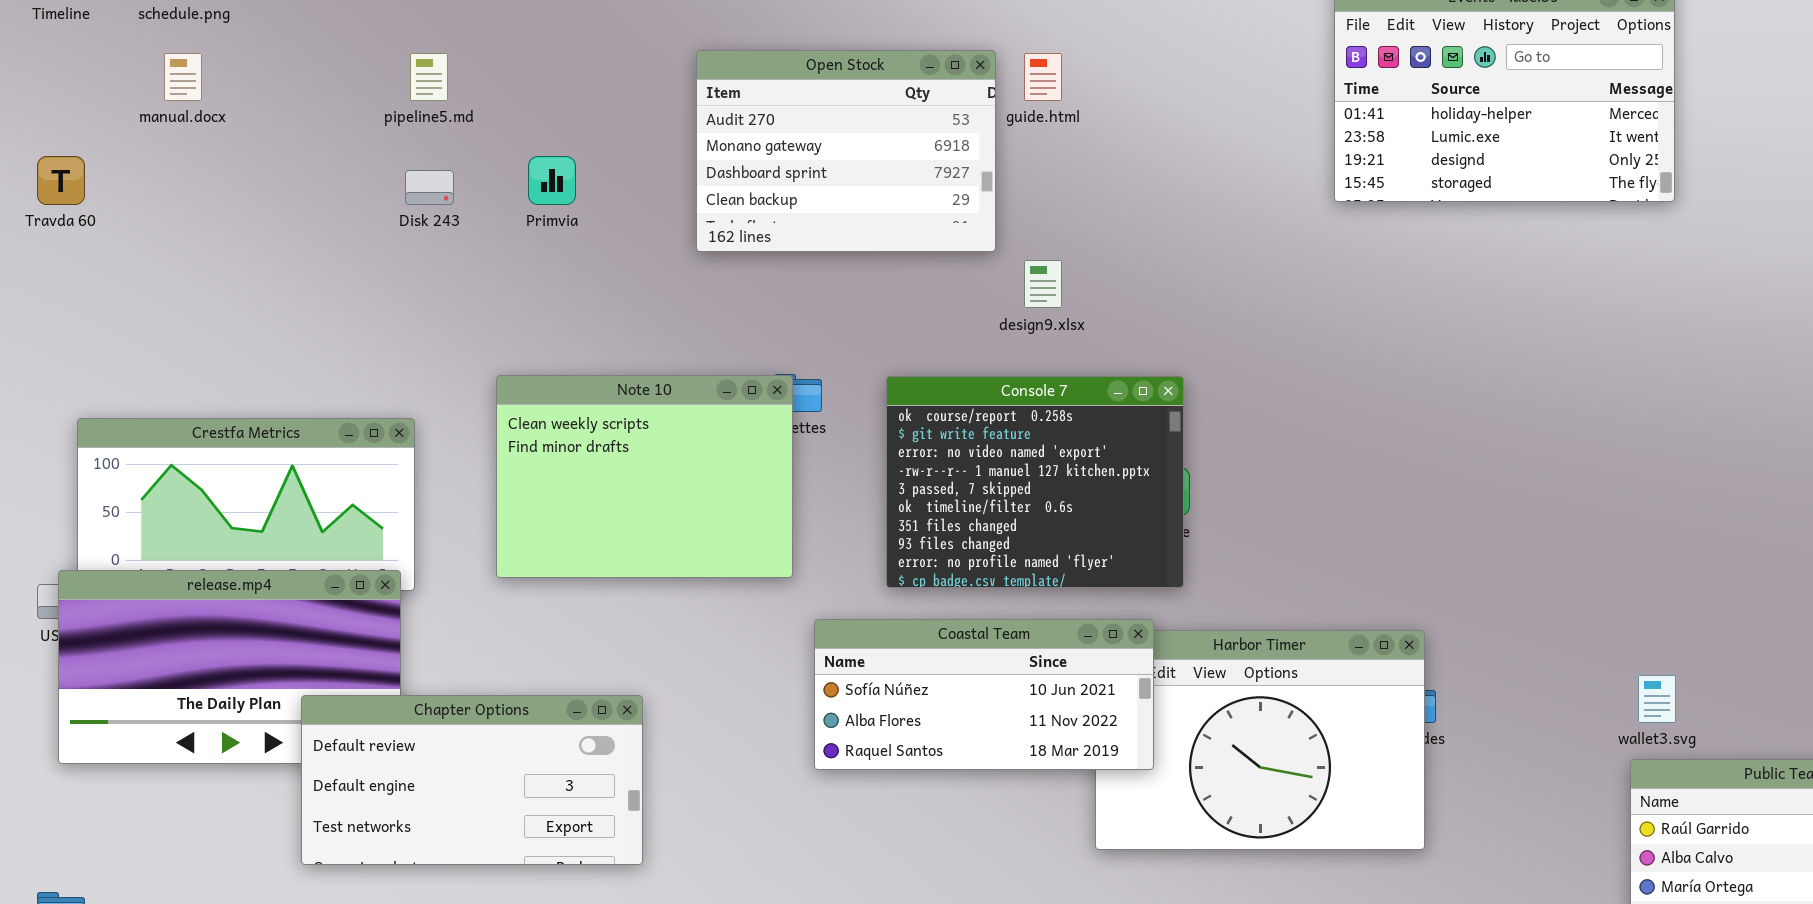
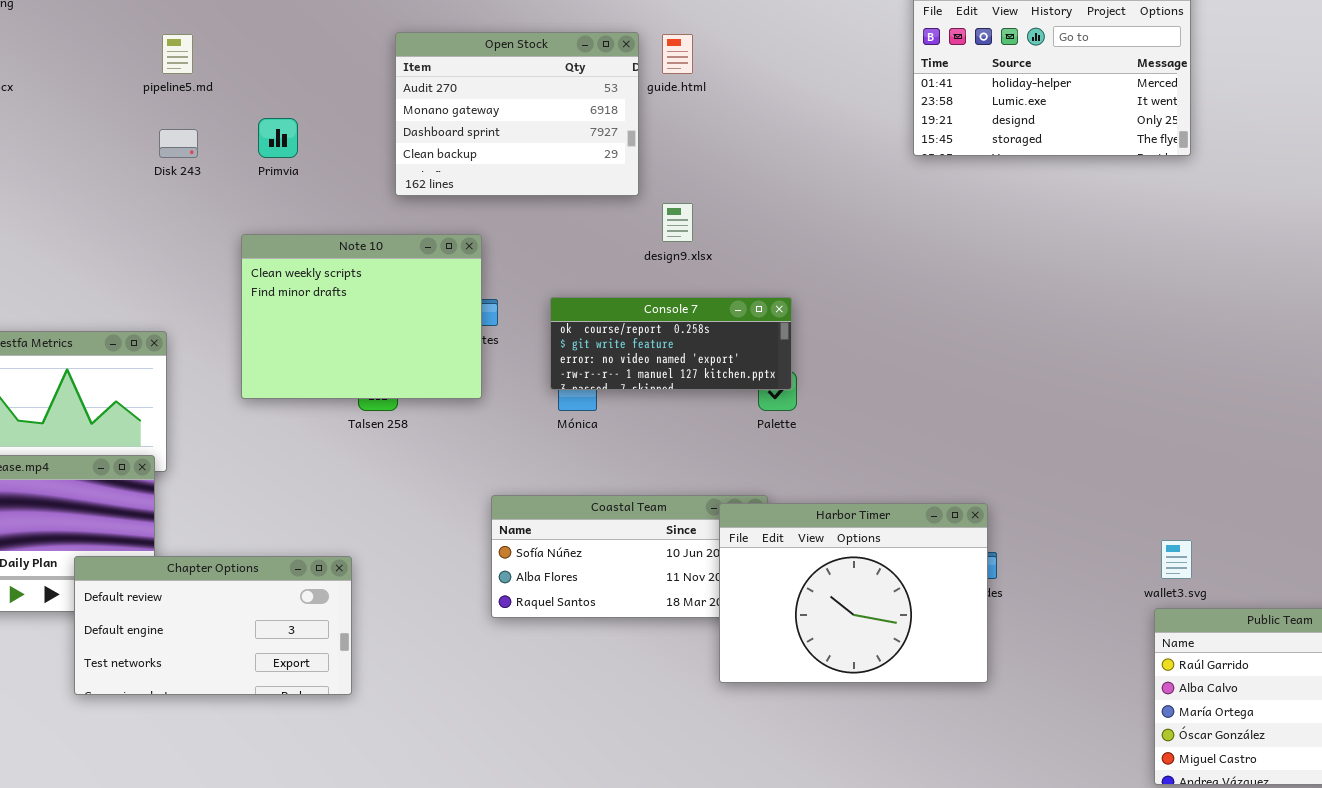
Note 10: [496,375,793,578] -> [241,234,482,399], moved
Console 7: [886,376,1184,588] -> [550,297,792,390], resized
Harbor Timer: [1095,630,1425,850] -> [719,503,988,683], raised

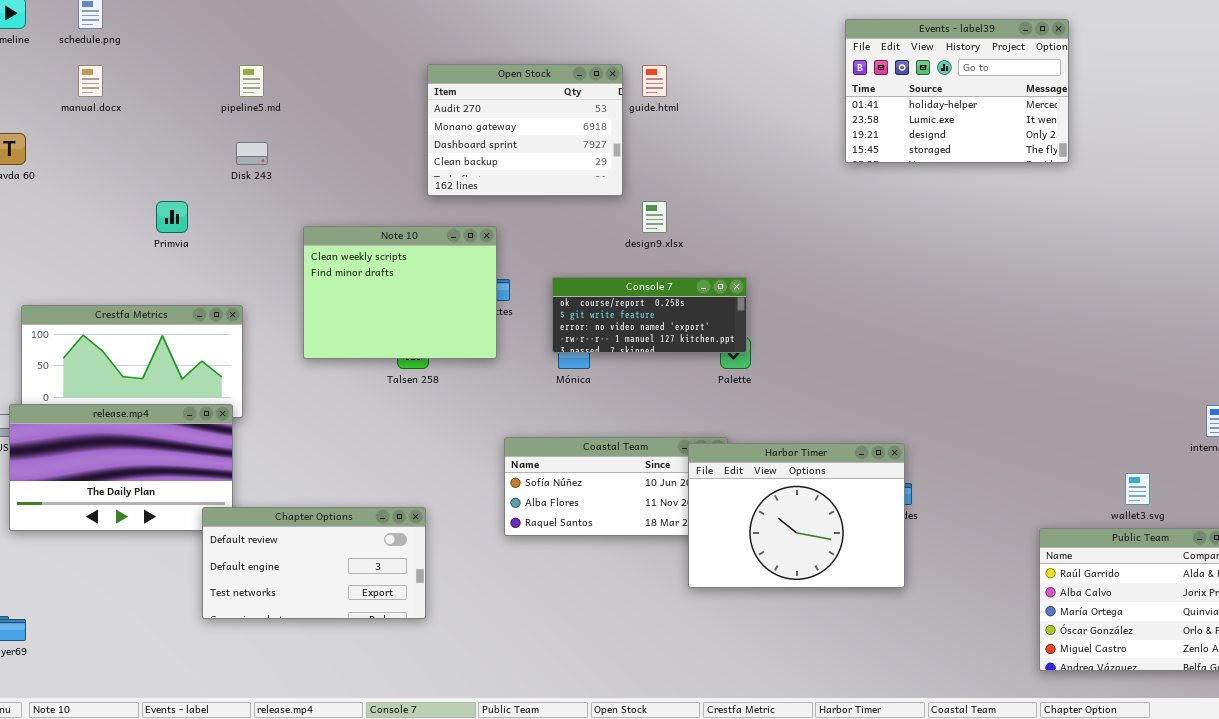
Primvia: [258,118,298,158] -> [156,201,188,233], moved
wallet3.svg: [1161,540,1192,579] -> [1125,473,1150,505], moved
Chapter Options: [74,556,352,695] -> [202,507,426,619], moved

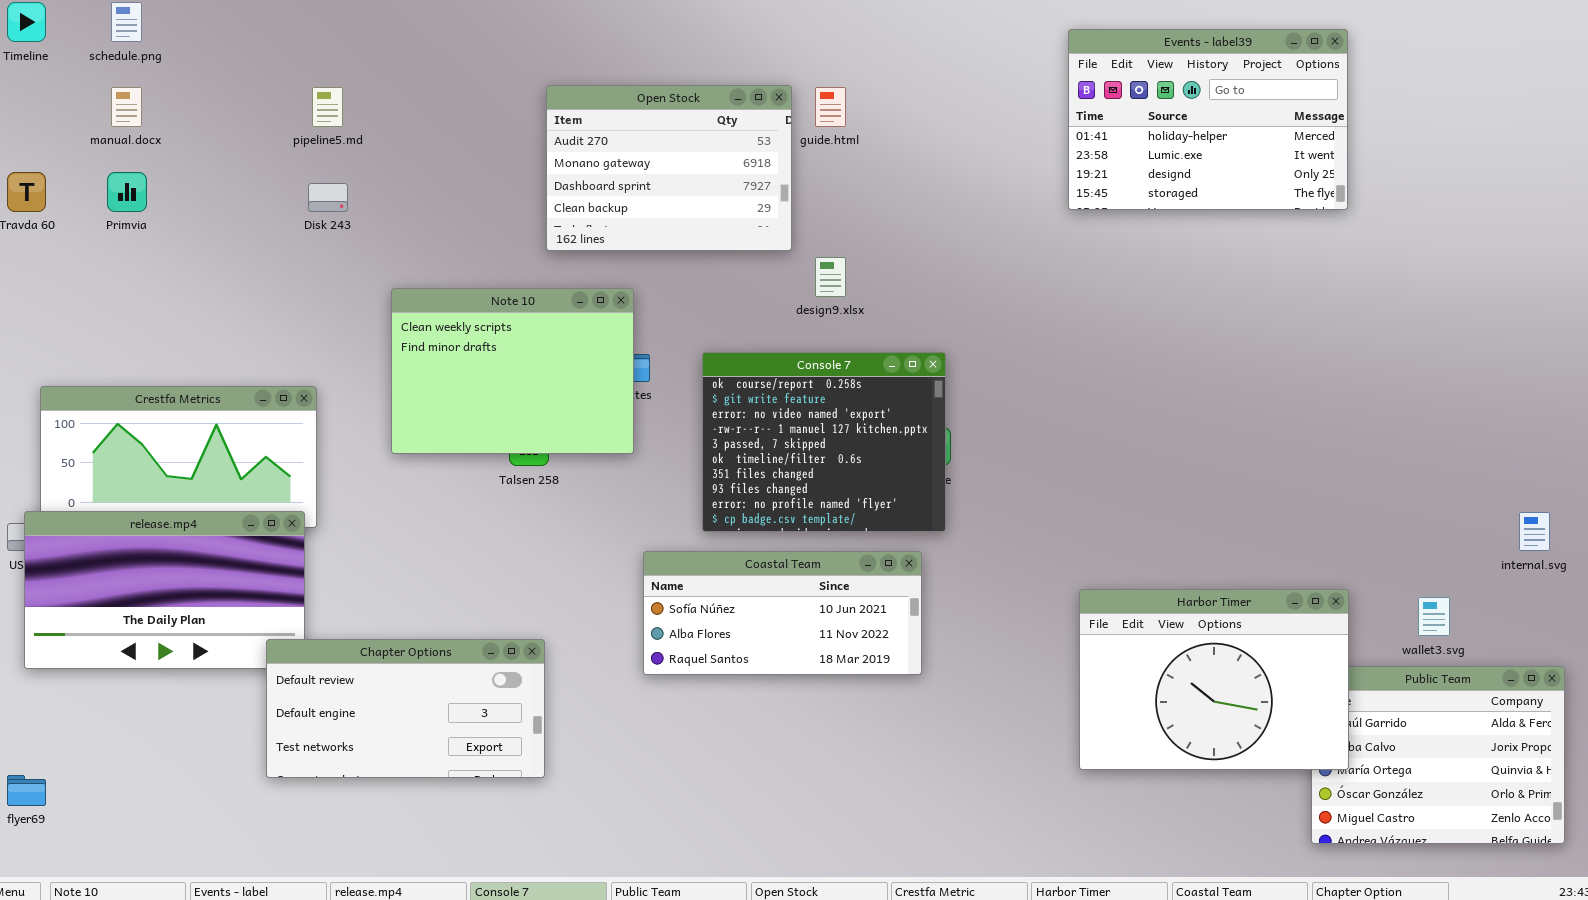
Primvia: [156,201,188,233] -> [107,172,147,212], moved
Console 7: [552,277,747,353] -> [702,352,946,532], resized
Harbor Timer: [688,443,905,588] -> [1079,589,1349,770], moved

